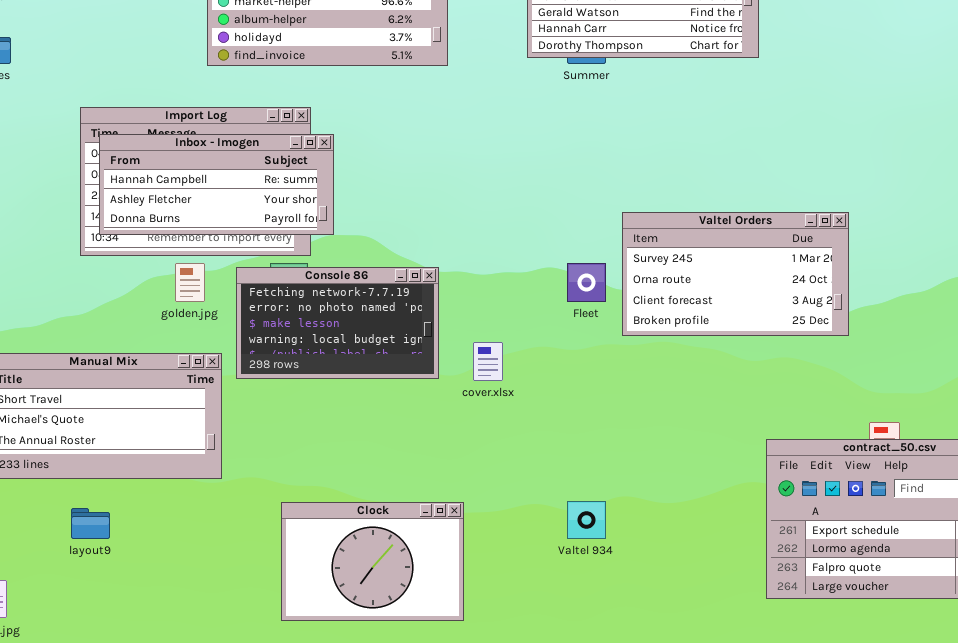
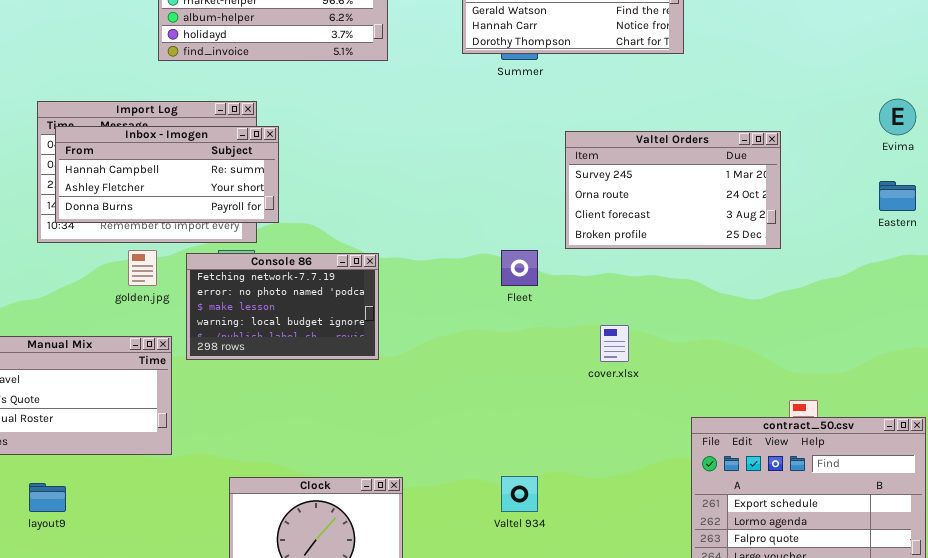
Valtel Orders: [622,212,849,336] -> [565,131,781,249], moved
cover.xlsx: [473,342,503,381] -> [600,325,629,362], moved

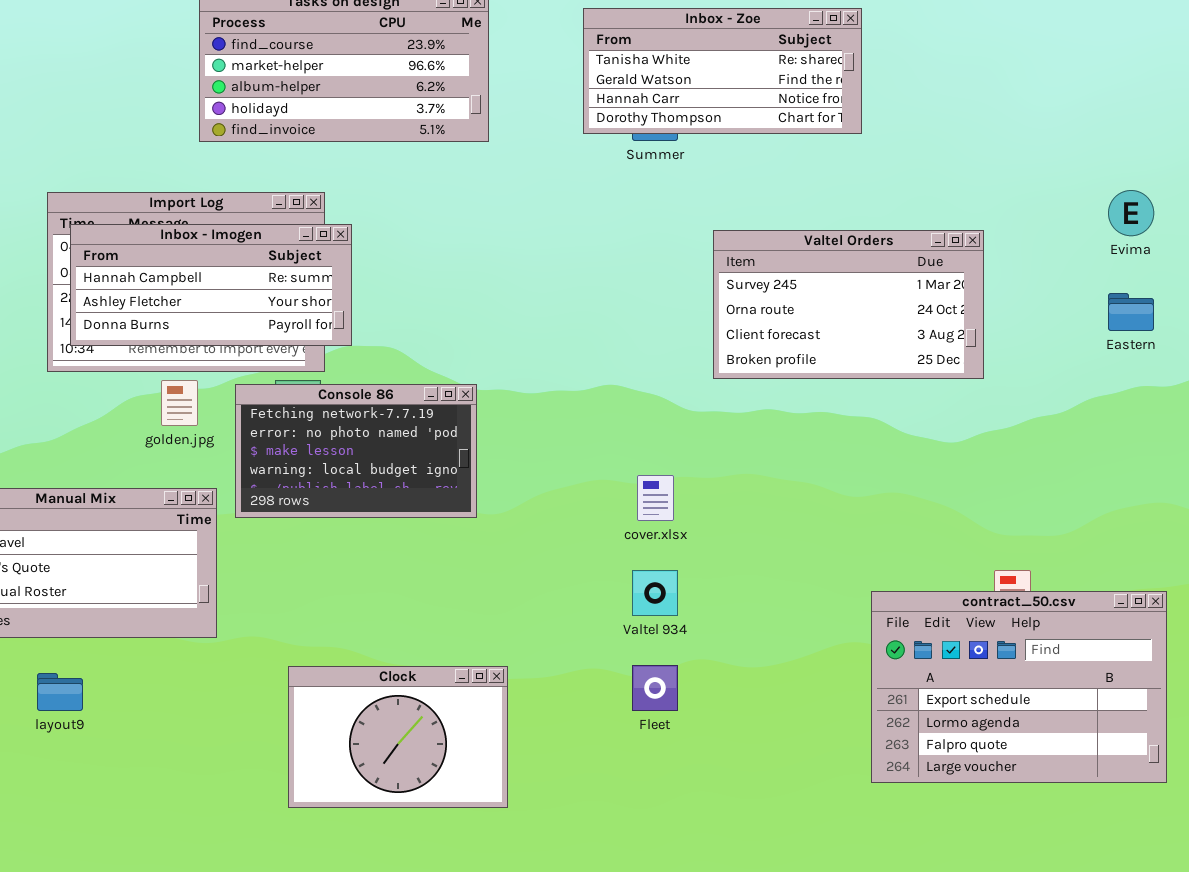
Fleet: [501,250,538,286] -> [632,665,678,711], moved
cover.xlsx: [600,325,629,362] -> [637,475,674,521], moved
Valtel 934: [501,476,538,512] -> [632,570,678,616], moved

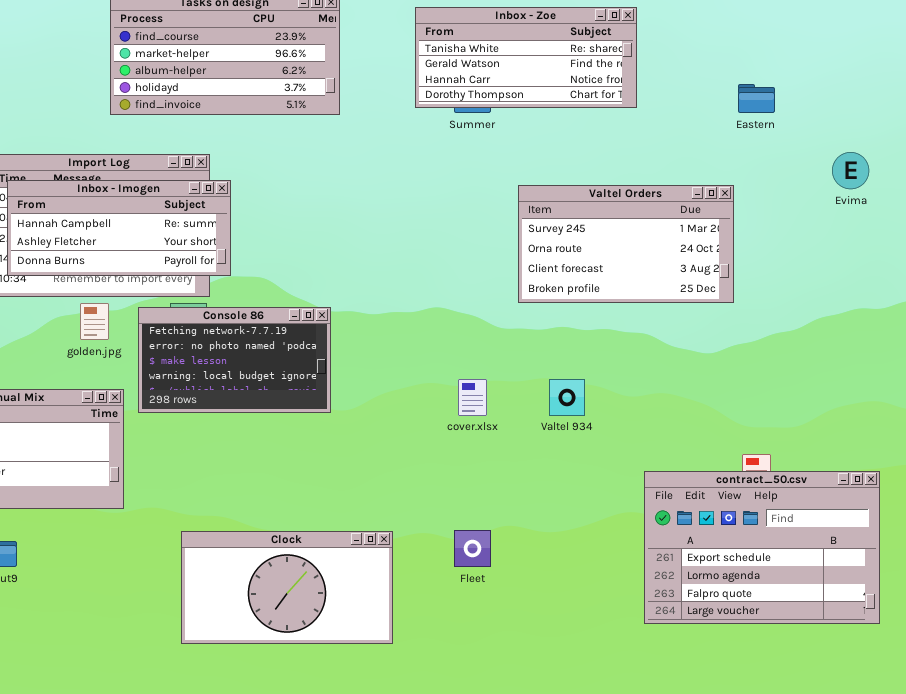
Eastern: [1108,293,1154,331] -> [738,84,775,113], moved
Valtel 934: [632,570,678,616] -> [549,379,585,416], moved
Clock: [288,666,508,808] -> [181,531,393,644], resized

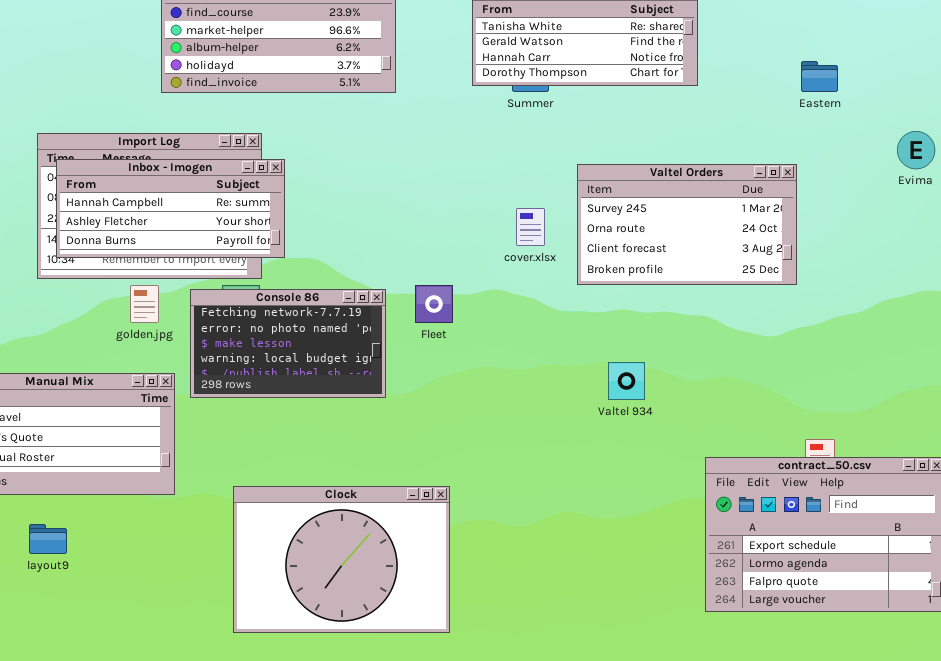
cover.xlsx: [458,379,487,416] -> [516,208,545,246], moved
Fleet: [454,530,491,567] -> [415,285,453,323], moved
Clock: [181,531,393,644] -> [233,486,450,633], resized

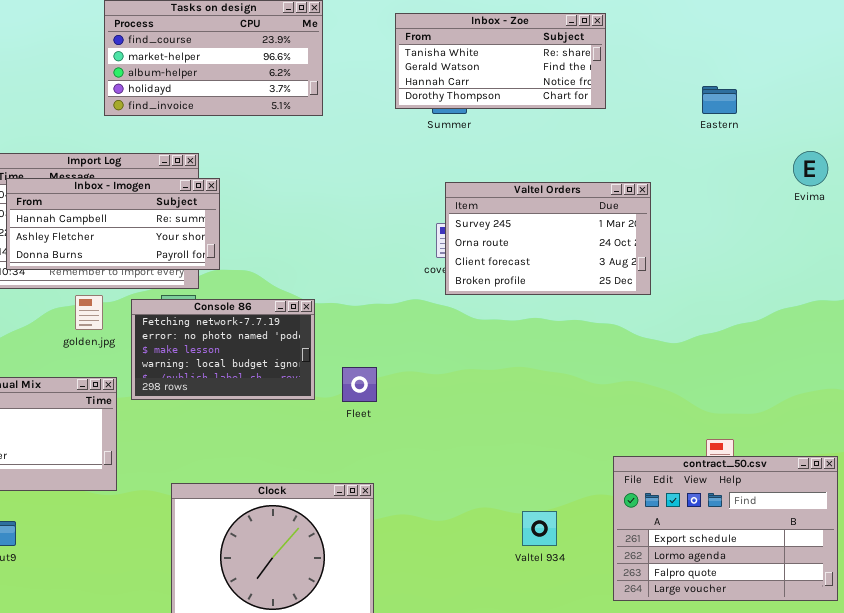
Valtel Orders: [577,164,797,285] -> [445,182,651,295], moved
Fleet: [415,285,453,323] -> [342,367,377,402], moved
Valtel 934: [608,362,645,400] -> [522,511,557,546], moved

